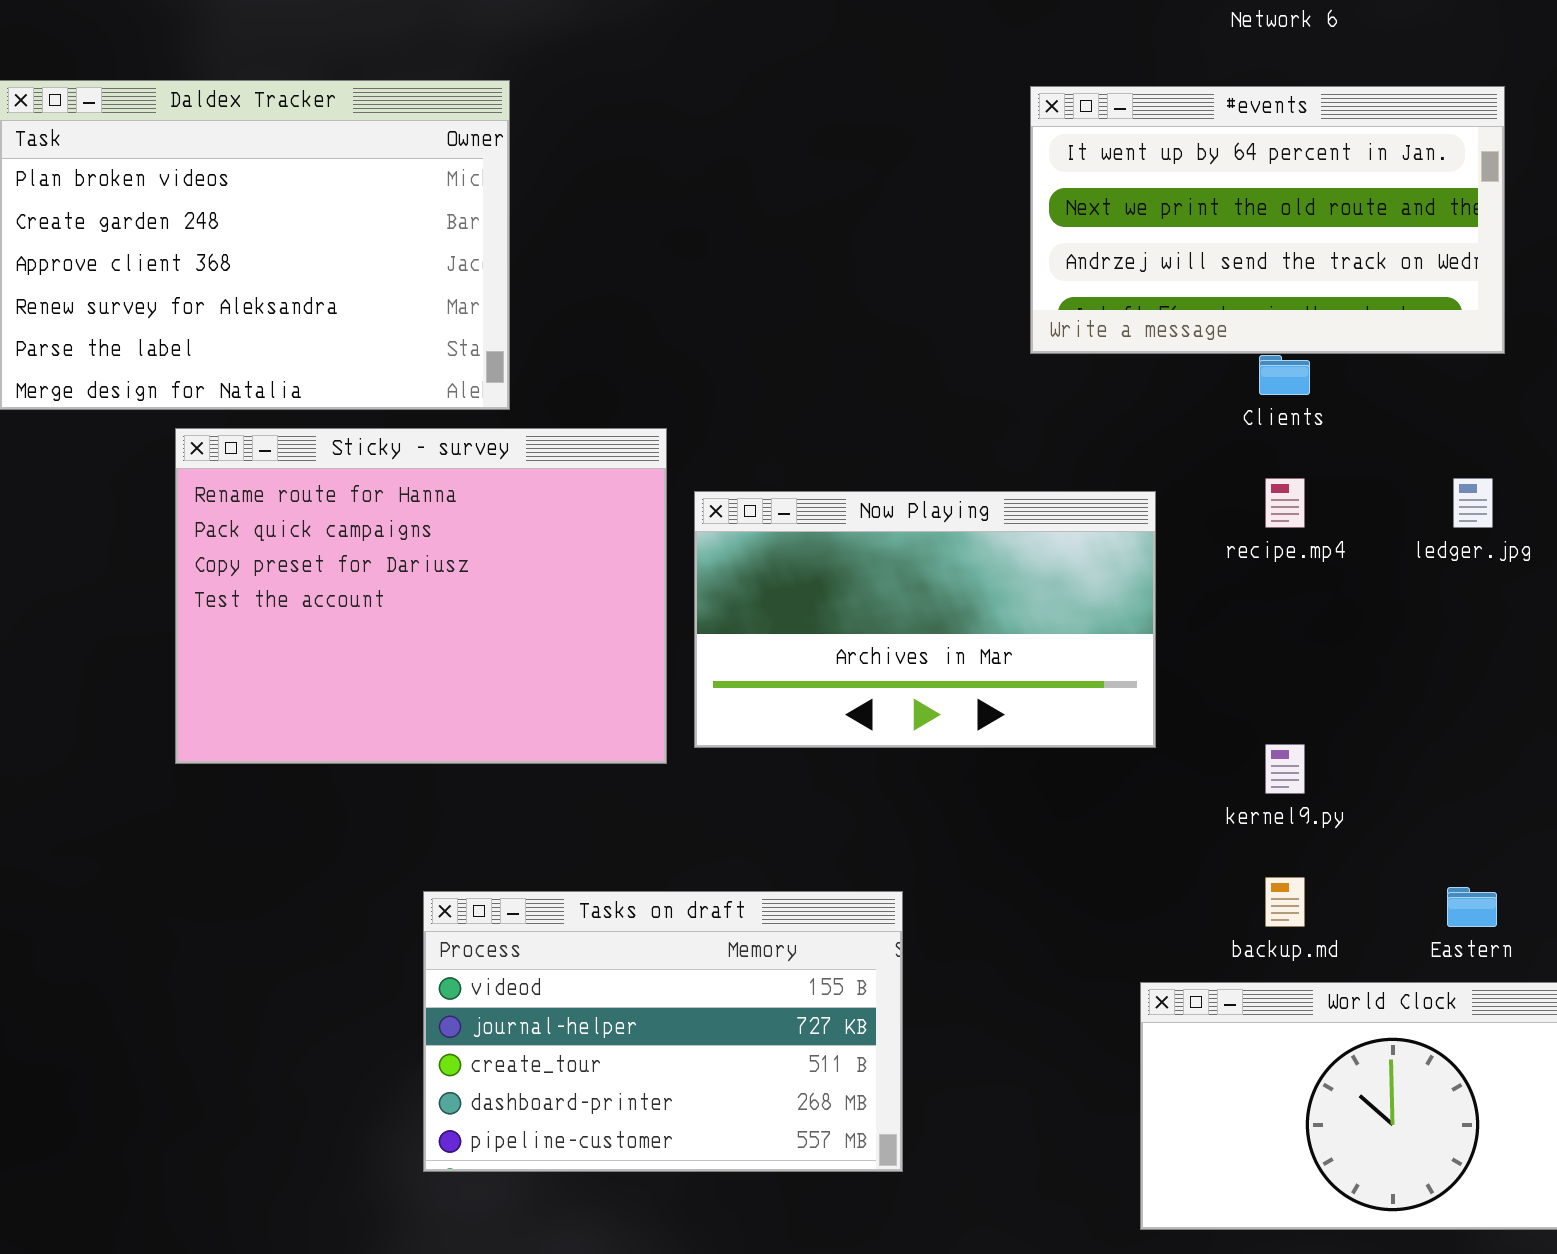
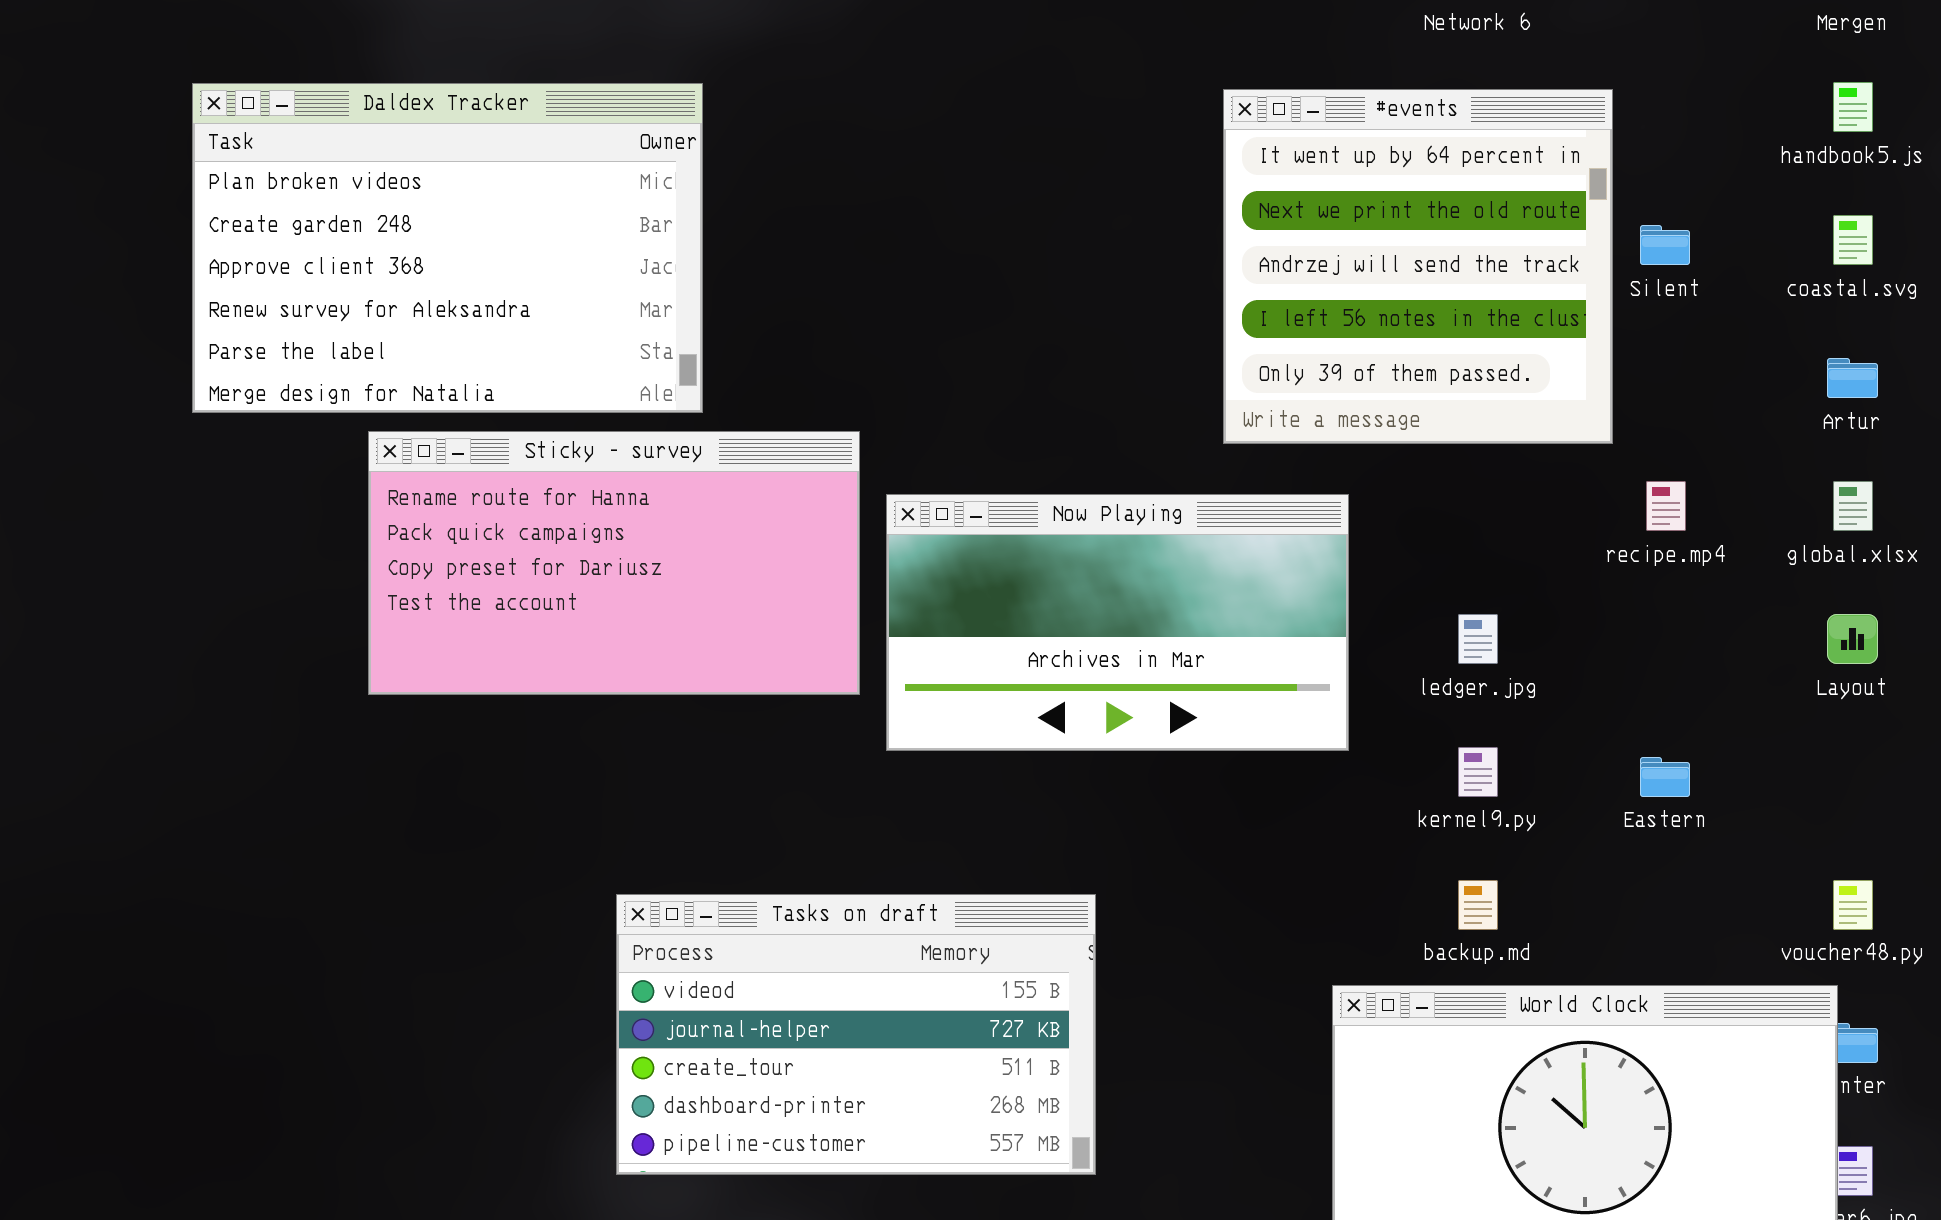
#events: [1030,86,1505,354] -> [1223,89,1613,444], resized
Sticky - survey: [175,428,667,764] -> [368,431,860,695], resized
recipe.mp4: [1265,478,1305,528] -> [1646,481,1686,531], moved
ledger.jpg: [1453,478,1493,528] -> [1458,614,1498,664], moved
Eastern: [1447,887,1497,927] -> [1640,757,1690,797], moved

